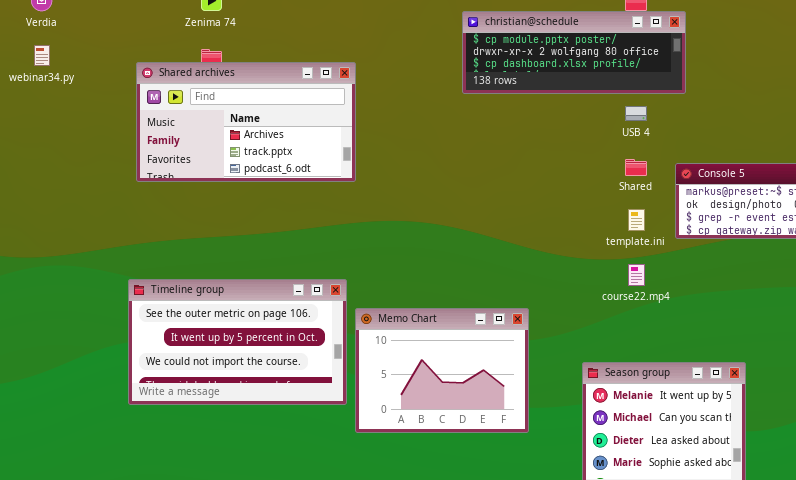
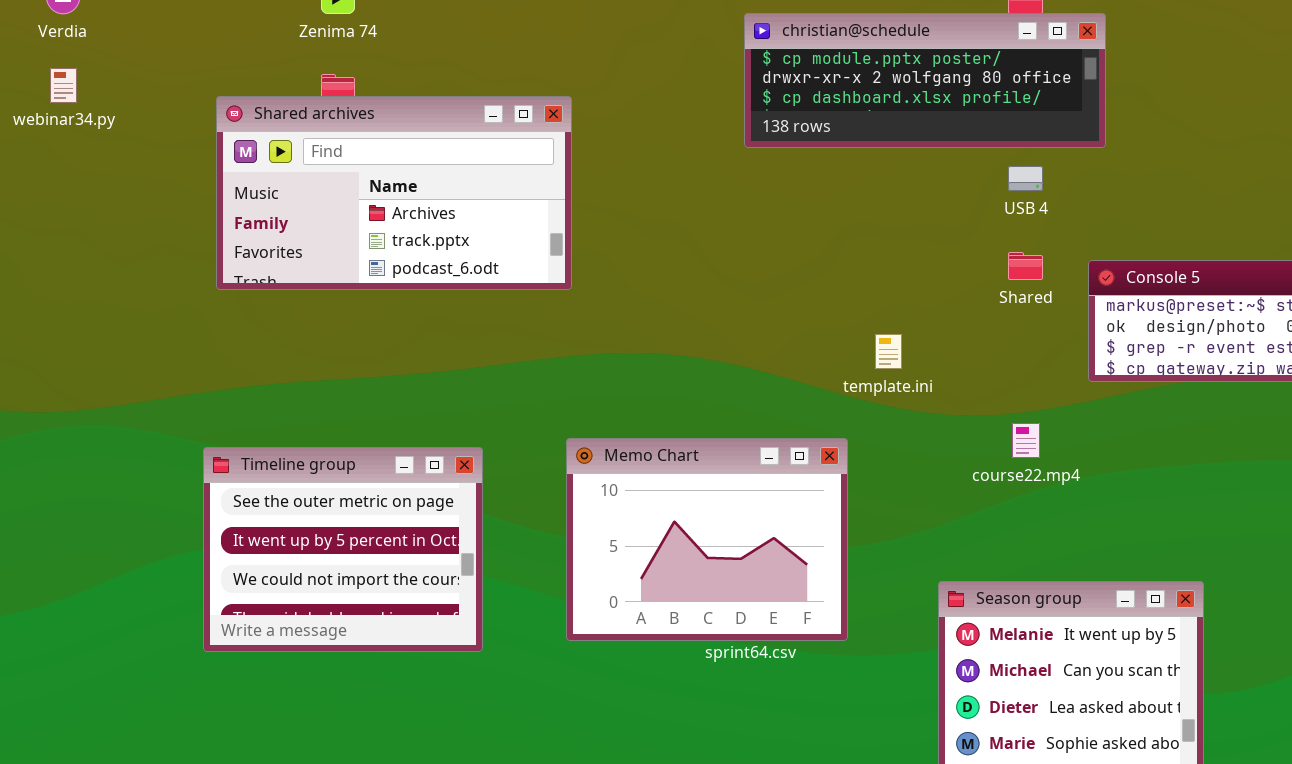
template.ini: [628,209,645,231] -> [875,334,902,369], moved
Timeline group: [128,279,347,405] -> [203,447,483,652], resized
Memo Chart: [355,308,529,433] -> [566,438,848,641], moved

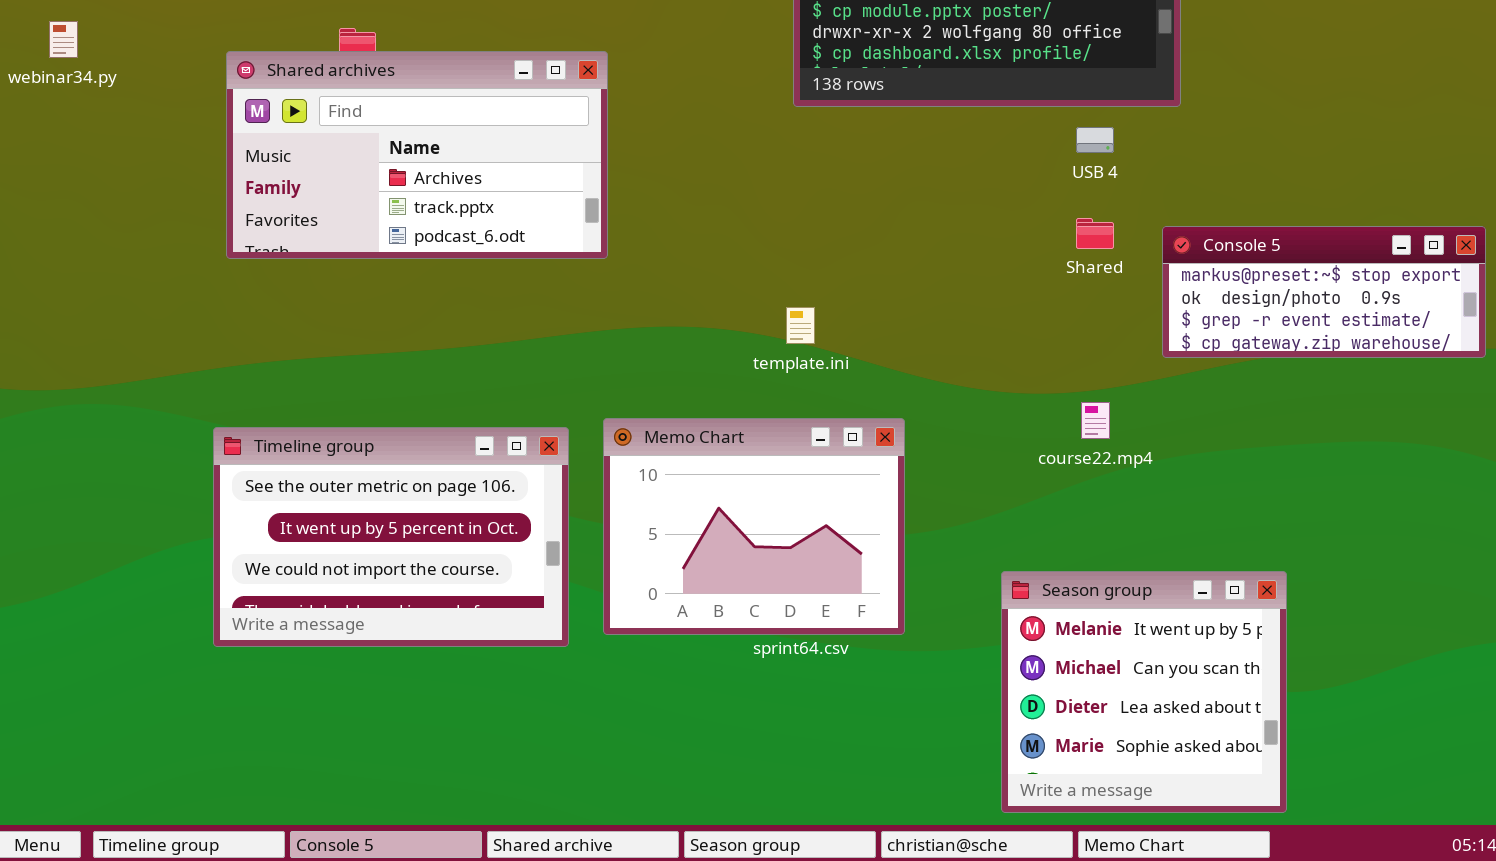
template.ini: [875,334,902,369] -> [786,307,815,344], moved
Timeline group: [203,447,483,652] -> [213,427,569,647], resized

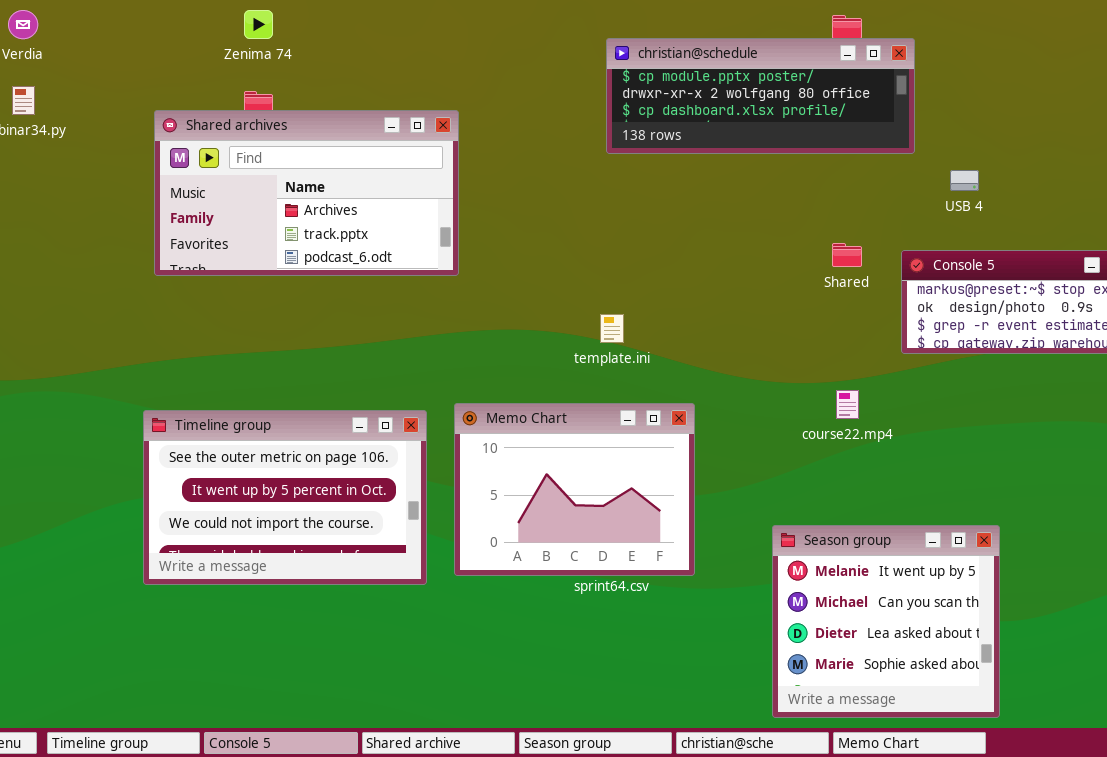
USB 4: [1076,127,1114,153] -> [950,170,979,191], moved

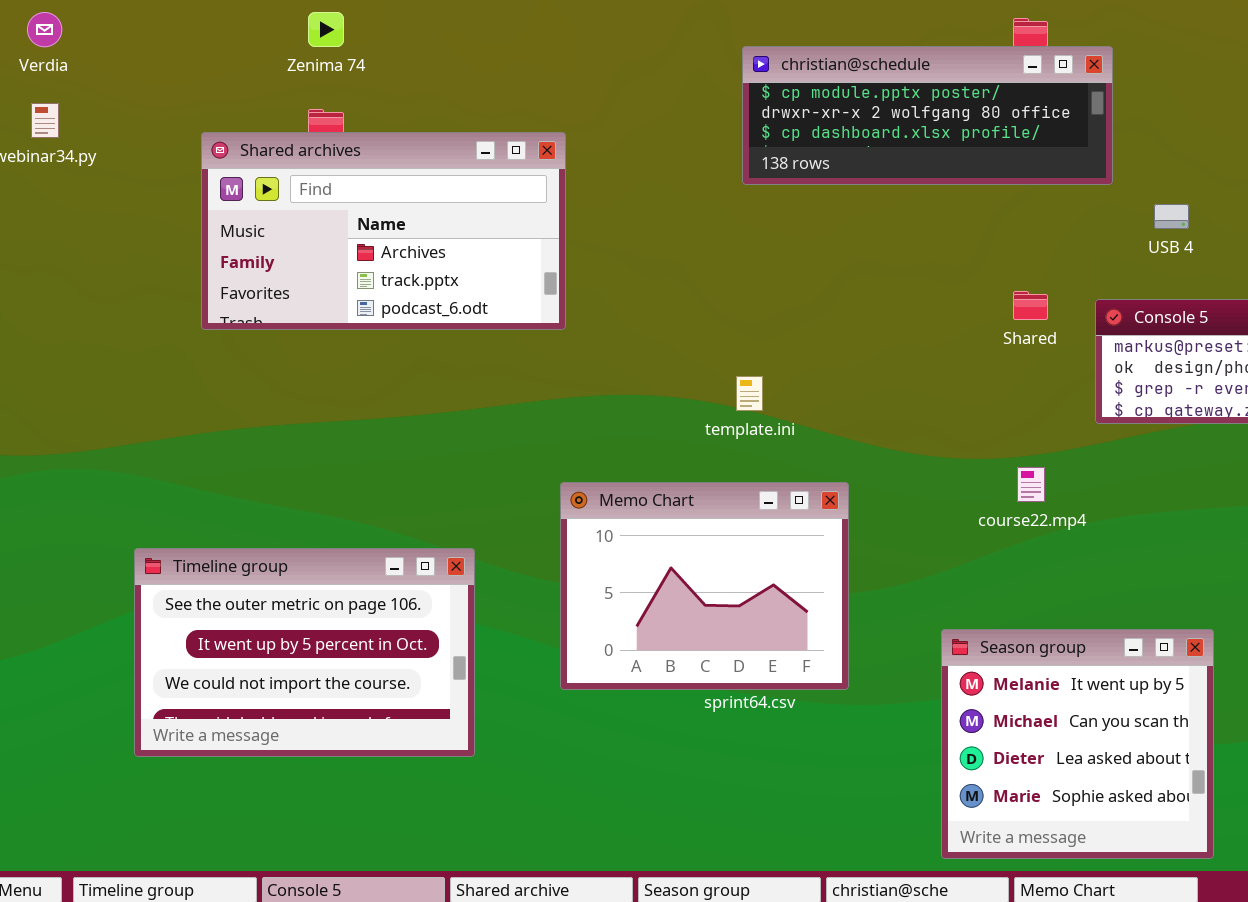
Timeline group: [143,410,427,585] -> [134,548,475,757], moved

